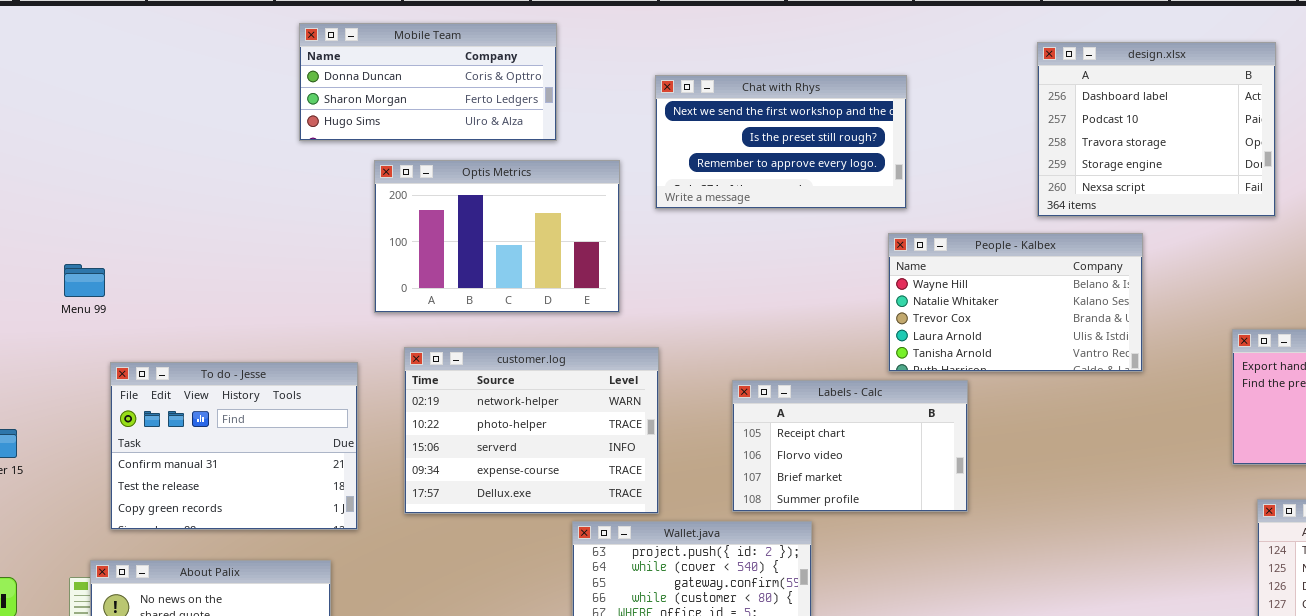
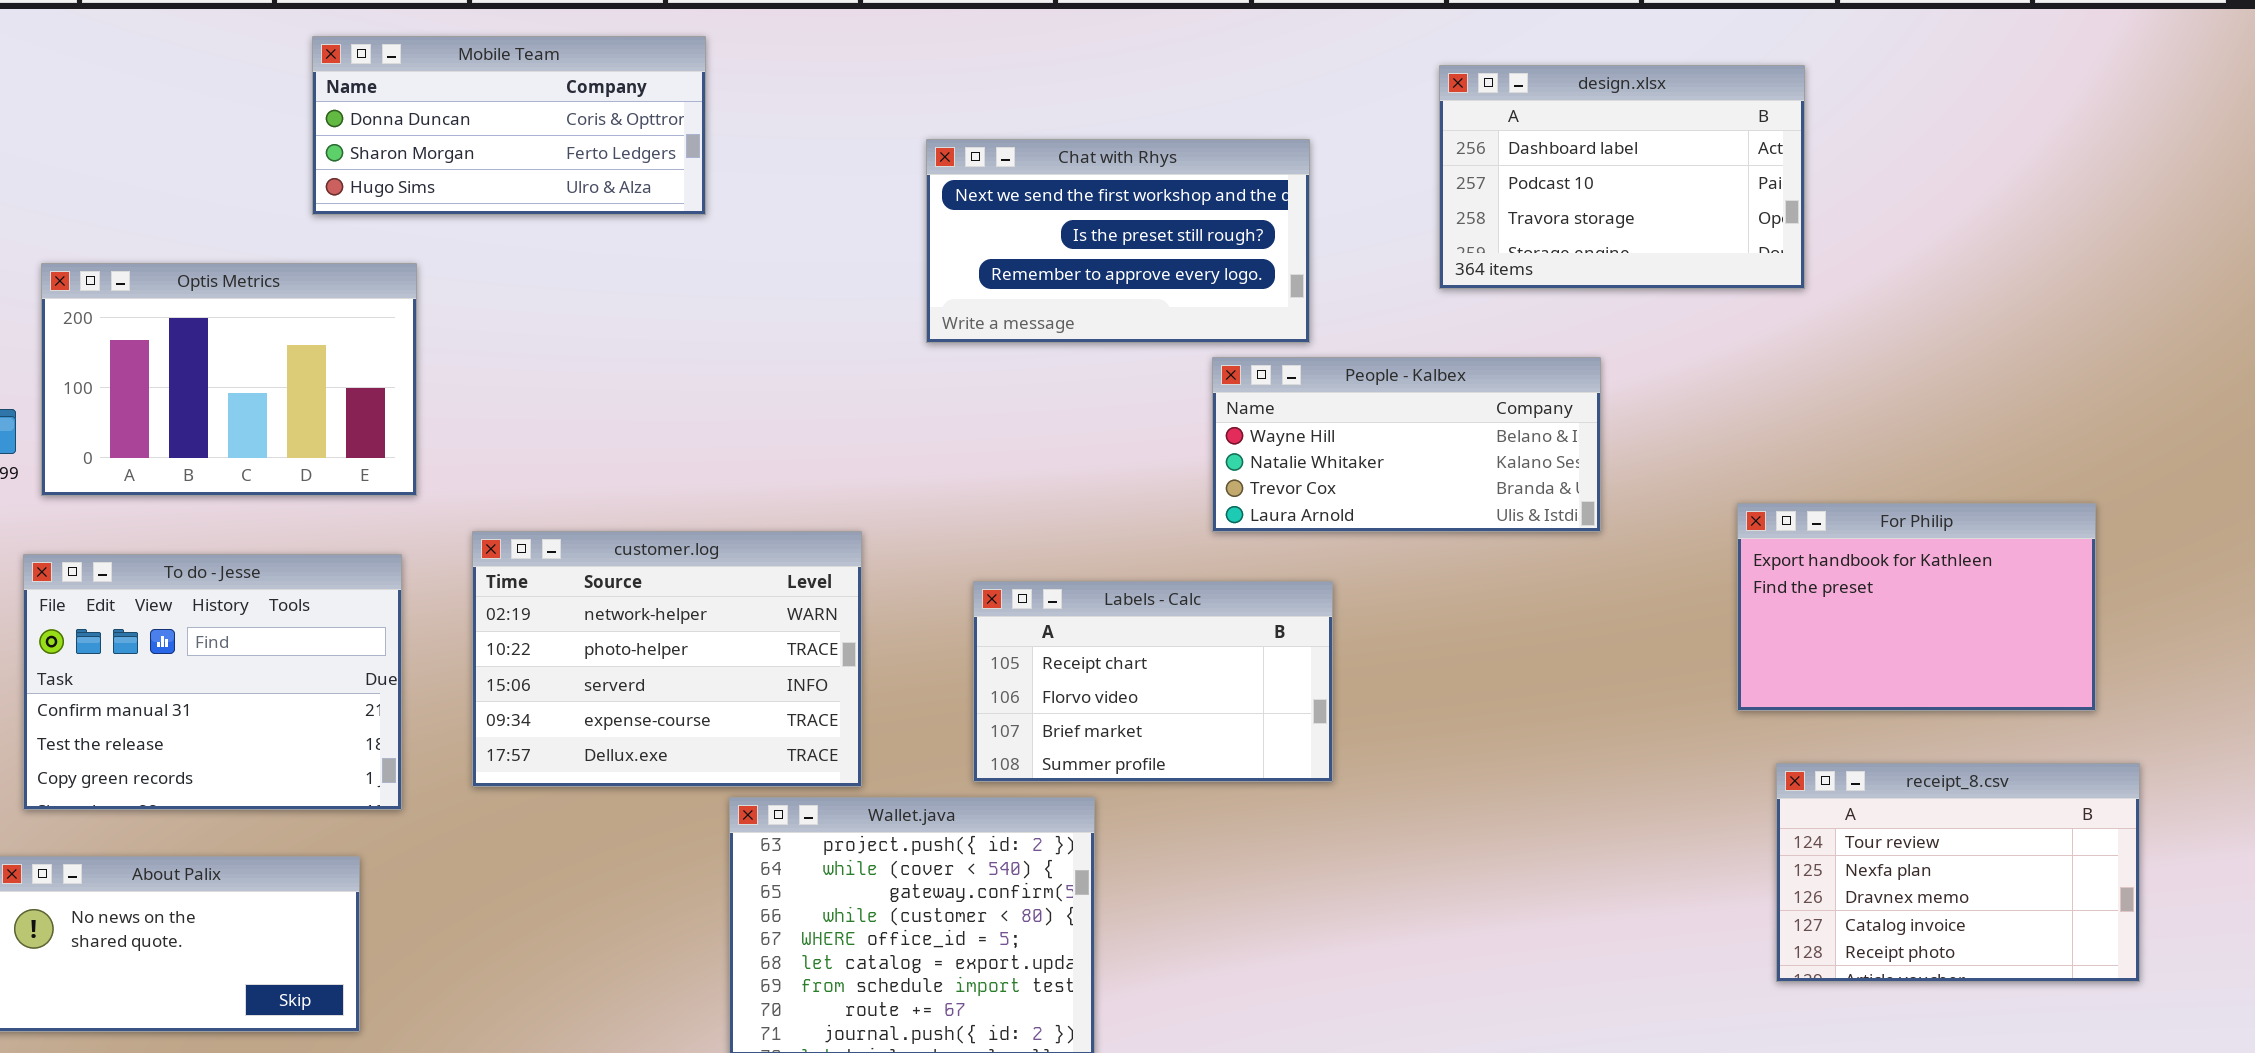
design.xlsx: [1037,42,1276,217] -> [1439,65,1805,289], resized
Chat with Rhys: [655,75,907,209] -> [926,139,1310,343], moved
Optis Metrics: [374,160,620,313] -> [41,263,417,496], moved
People - Kalbex: [888,233,1143,372] -> [1212,357,1601,532], resized

